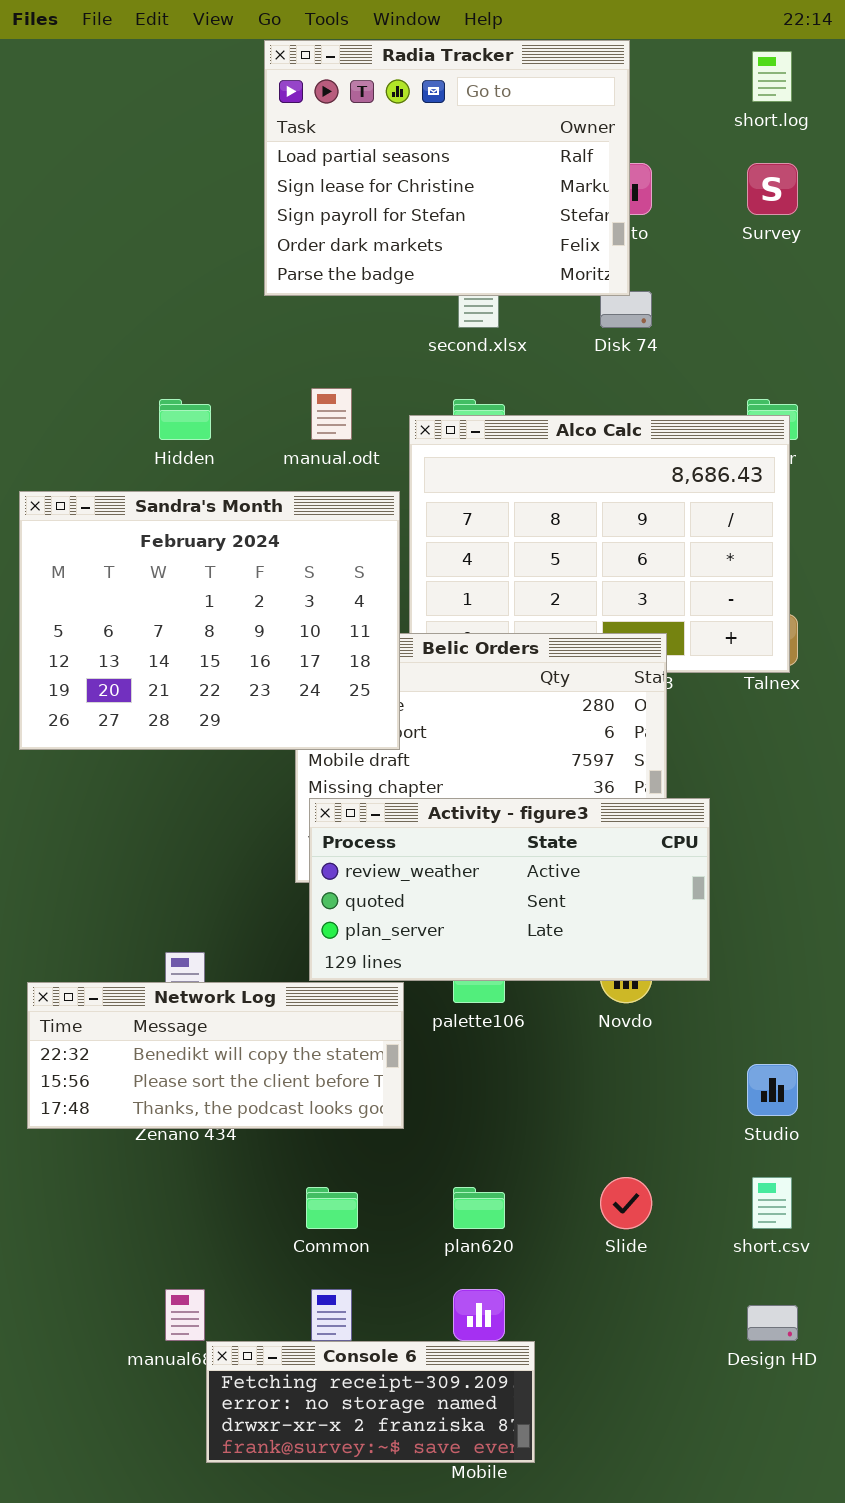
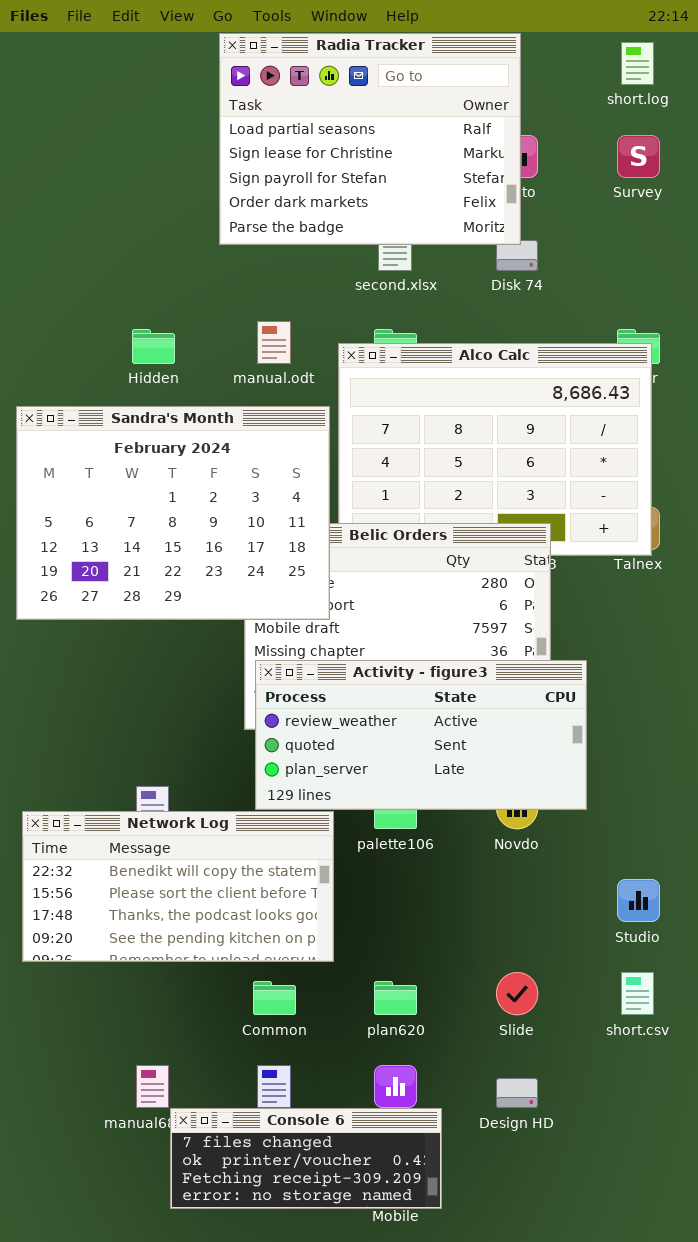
Network Log: [27,982,404,1129] -> [22,811,334,962], resized
Design HD: [747,1305,798,1341] -> [496,1078,538,1108], moved
Console 6: [206,1341,535,1463] -> [170,1108,442,1209], scrolled up 2 rows

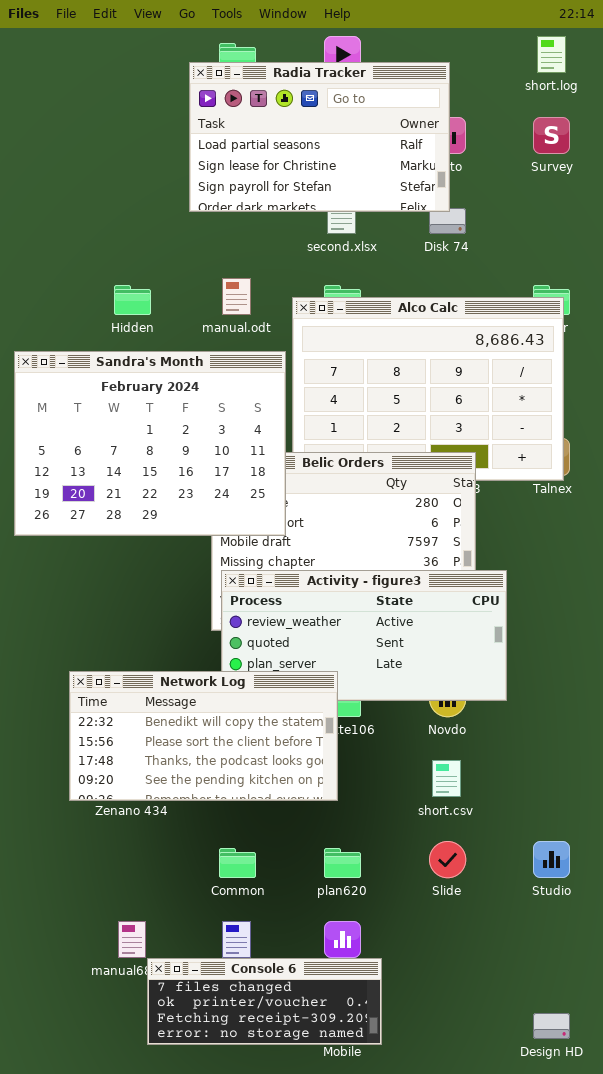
Radia Tracker: [219,33,521,245] -> [189,62,450,212], resized
Network Log: [22,811,334,962] -> [69,671,338,801], moved
Studio: [617,879,660,922] -> [533,841,570,878], moved
short.csv: [621,972,654,1015] -> [432,760,461,797], moved
Design HD: [496,1078,538,1108] -> [533,1013,570,1039], moved

